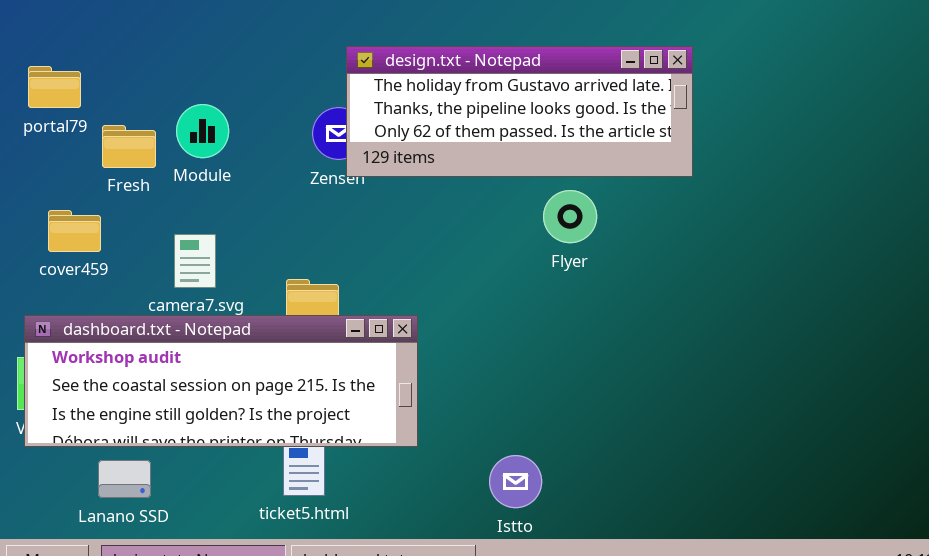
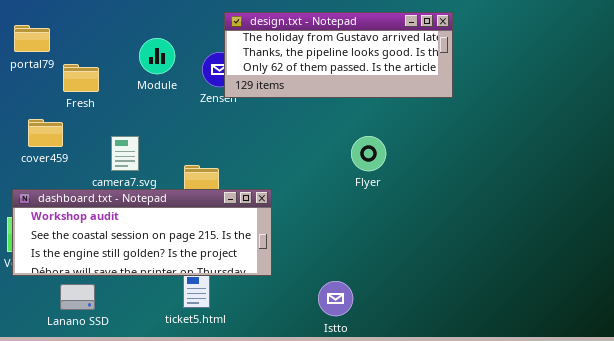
Module: [176,104,229,158] -> [139,38,175,74], moved
Flyer: [543,190,597,243] -> [351,136,386,171], moved

